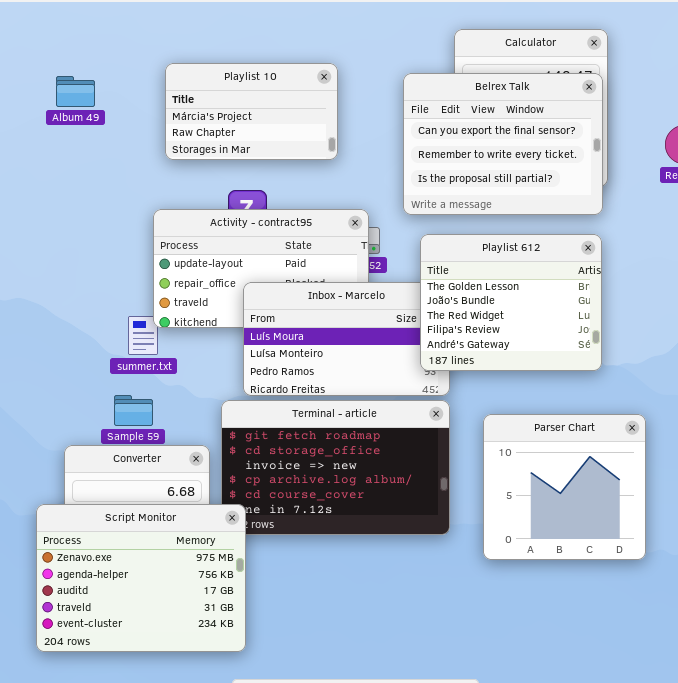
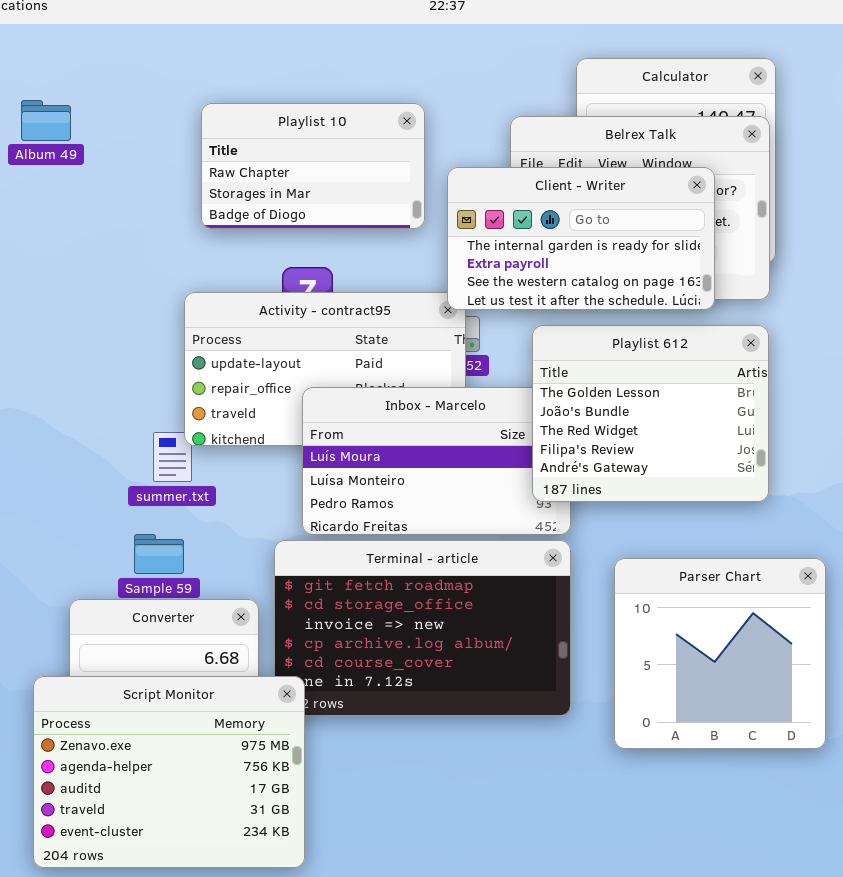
Playlist 10: [165,63,338,160] -> [201,103,425,229], scrolled down 1 row
Album 49: [56,76,95,107] -> [21,100,71,141], moved
Client - Writer: none -> [447,167,715,310], opened

